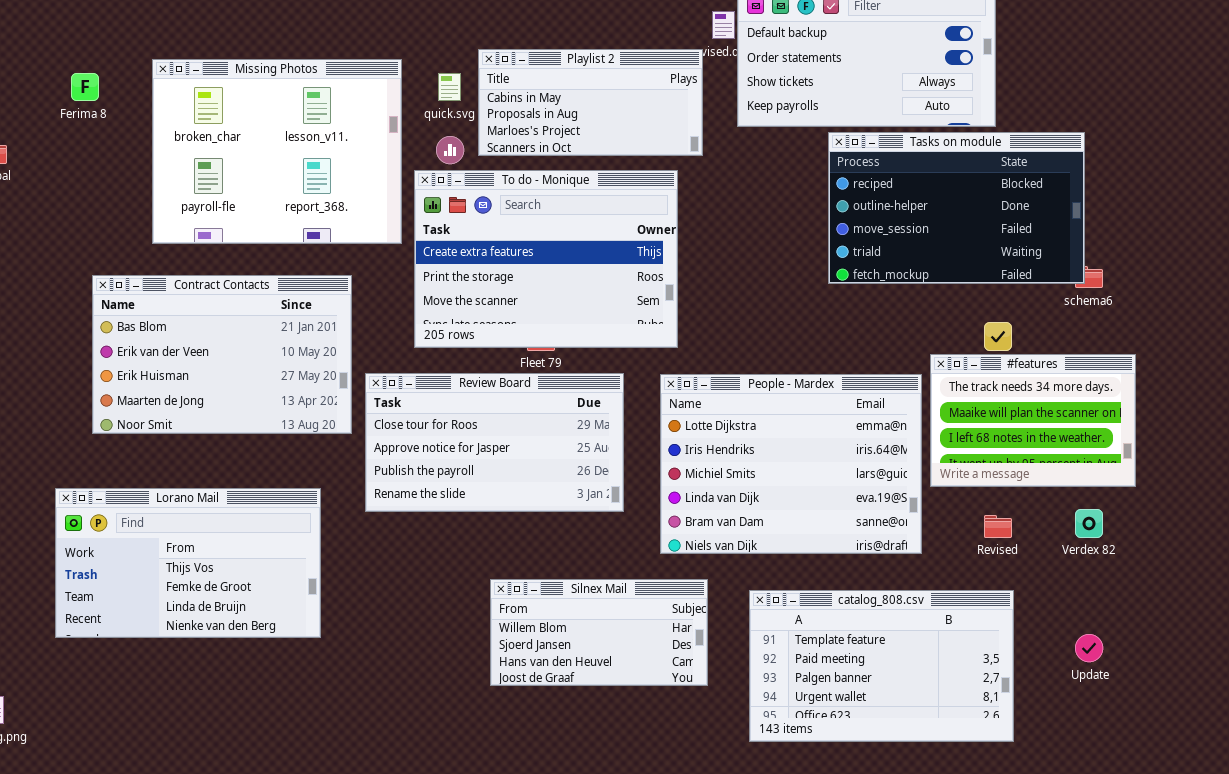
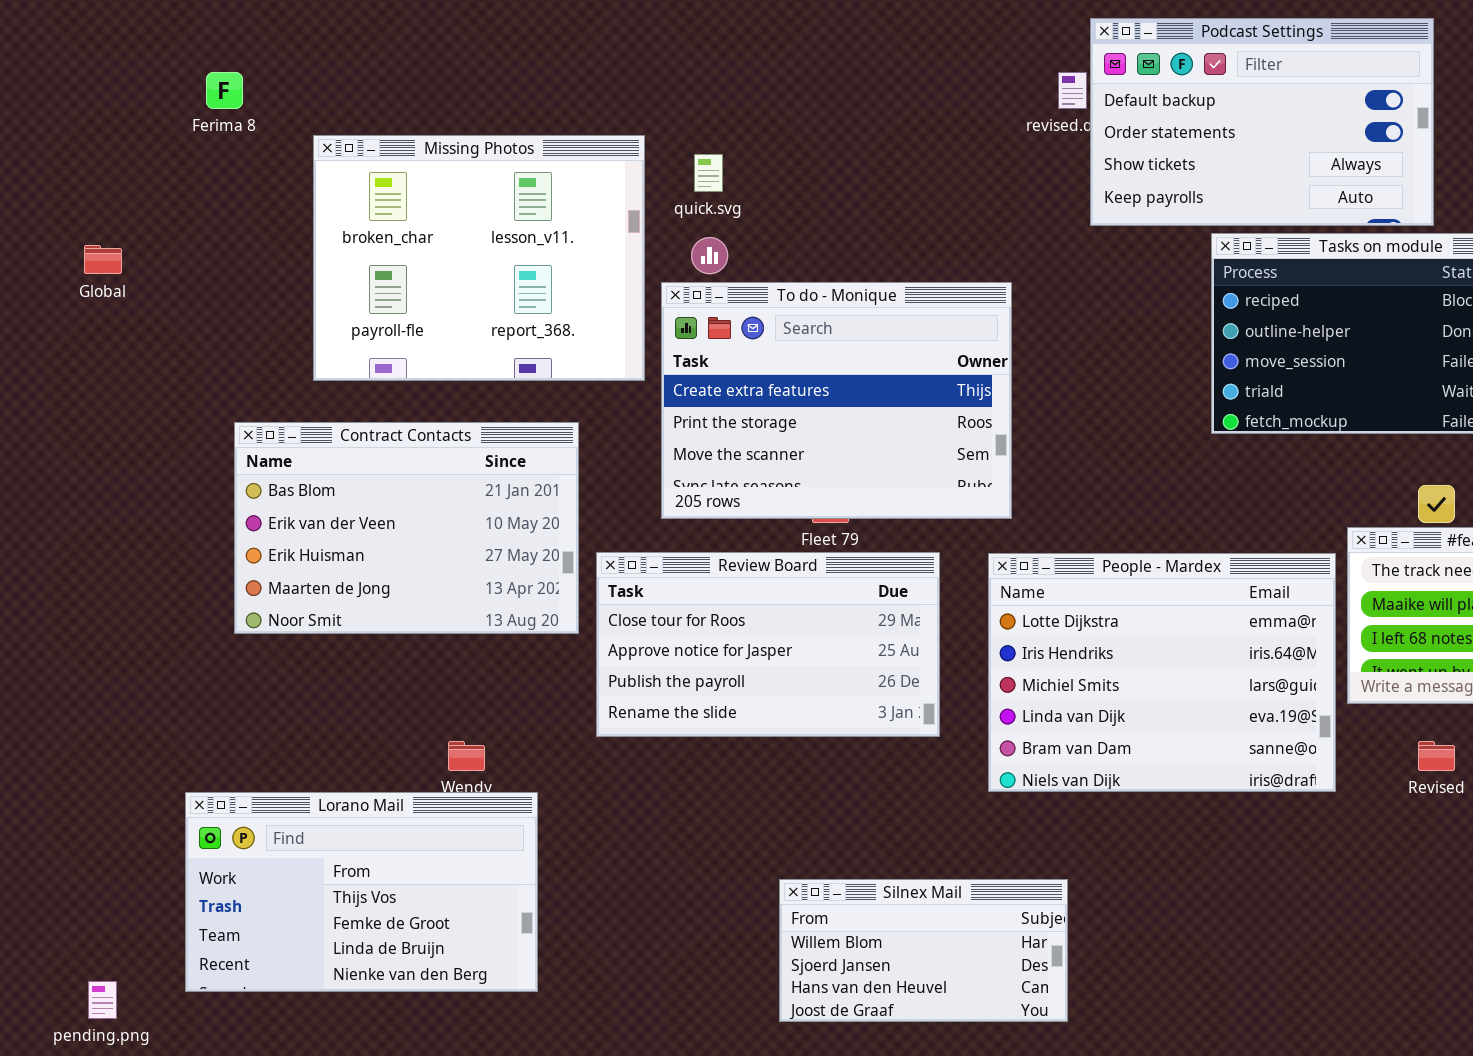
Playlist 2: [478,49,703,156] -> none, closed
Ferima 8: [71,73,99,101] -> [206,72,243,109], moved
Lorano Mail: [55,488,321,638] -> [185,792,538,992], moved
Silnex Mail: [490,579,708,686] -> [779,879,1068,1022], moved
catalog_808.csv: [749,590,1014,742] -> none, closed

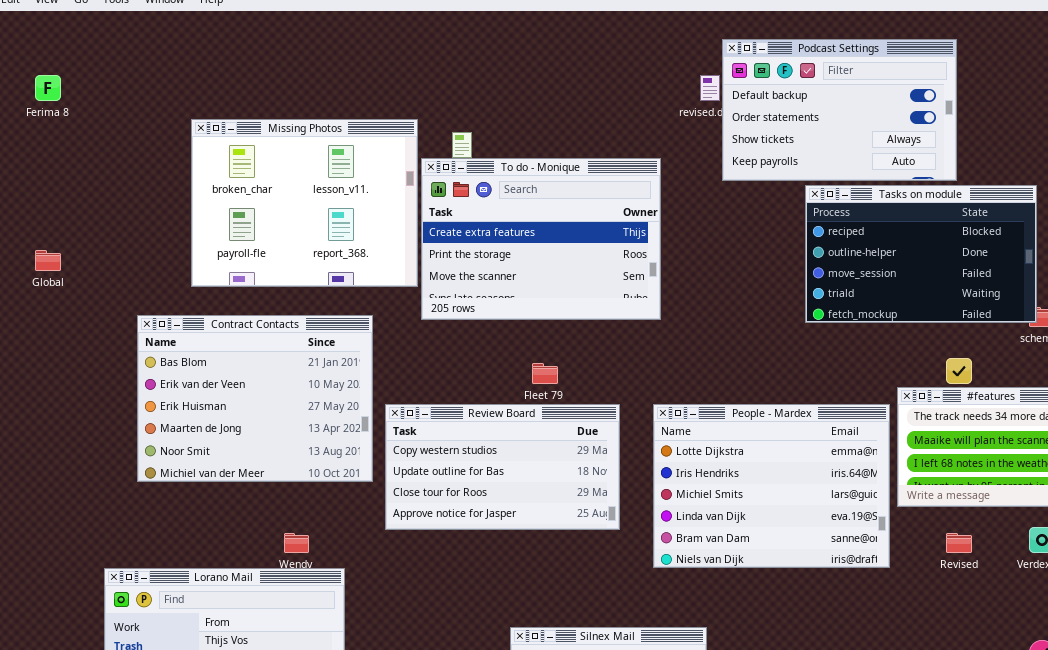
Ferima 8: [206,72,243,109] -> [35,75,61,101], moved
Global: [84,245,122,274] -> [35,250,61,271], moved
To do - Monique: [661,282,1012,519] -> [421,158,661,320], moved
Contract Contacts: [234,422,579,634] -> [137,315,373,482], resized
Review Board: [596,552,940,737] -> [385,404,620,530], scrolled up 2 rows

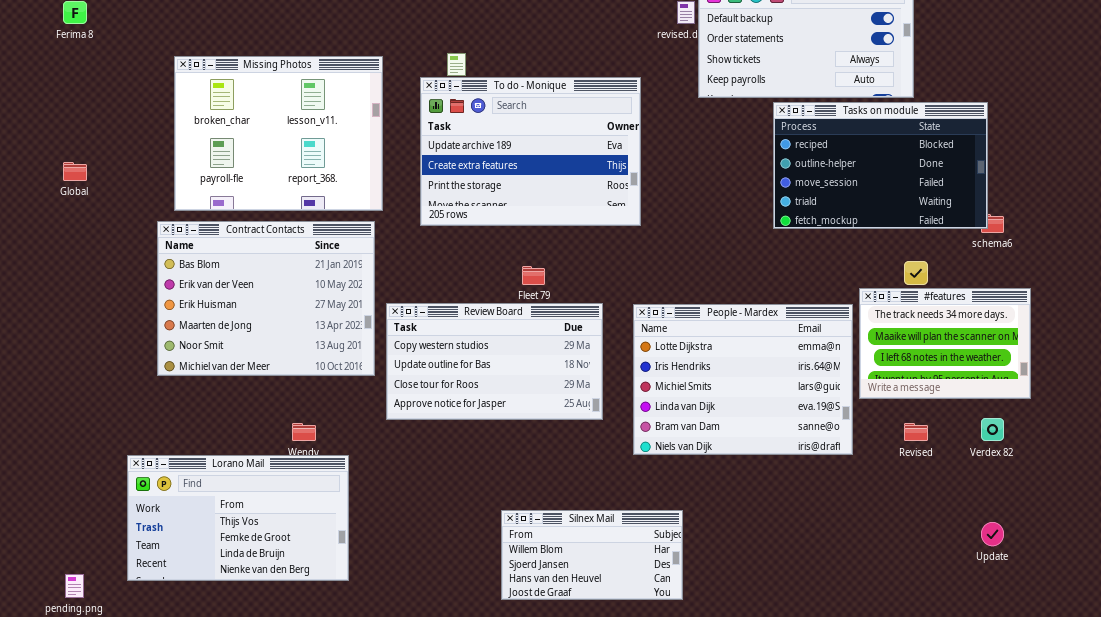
Missing Photos: [191,119,418,287] -> [174,56,383,211], moved
To do - Monique: [421,158,661,320] -> [420,77,641,226], scrolled up 1 row

